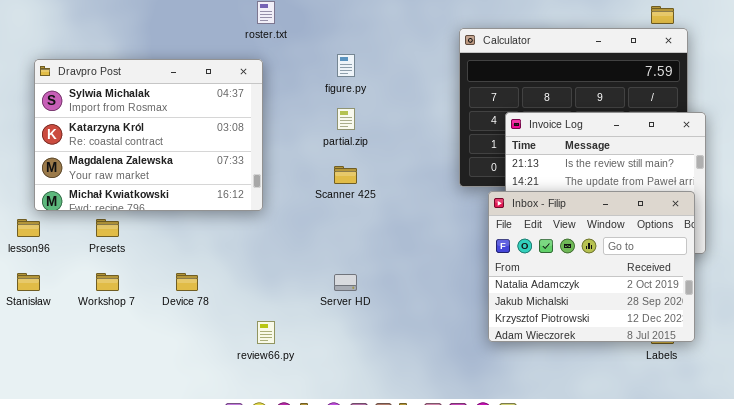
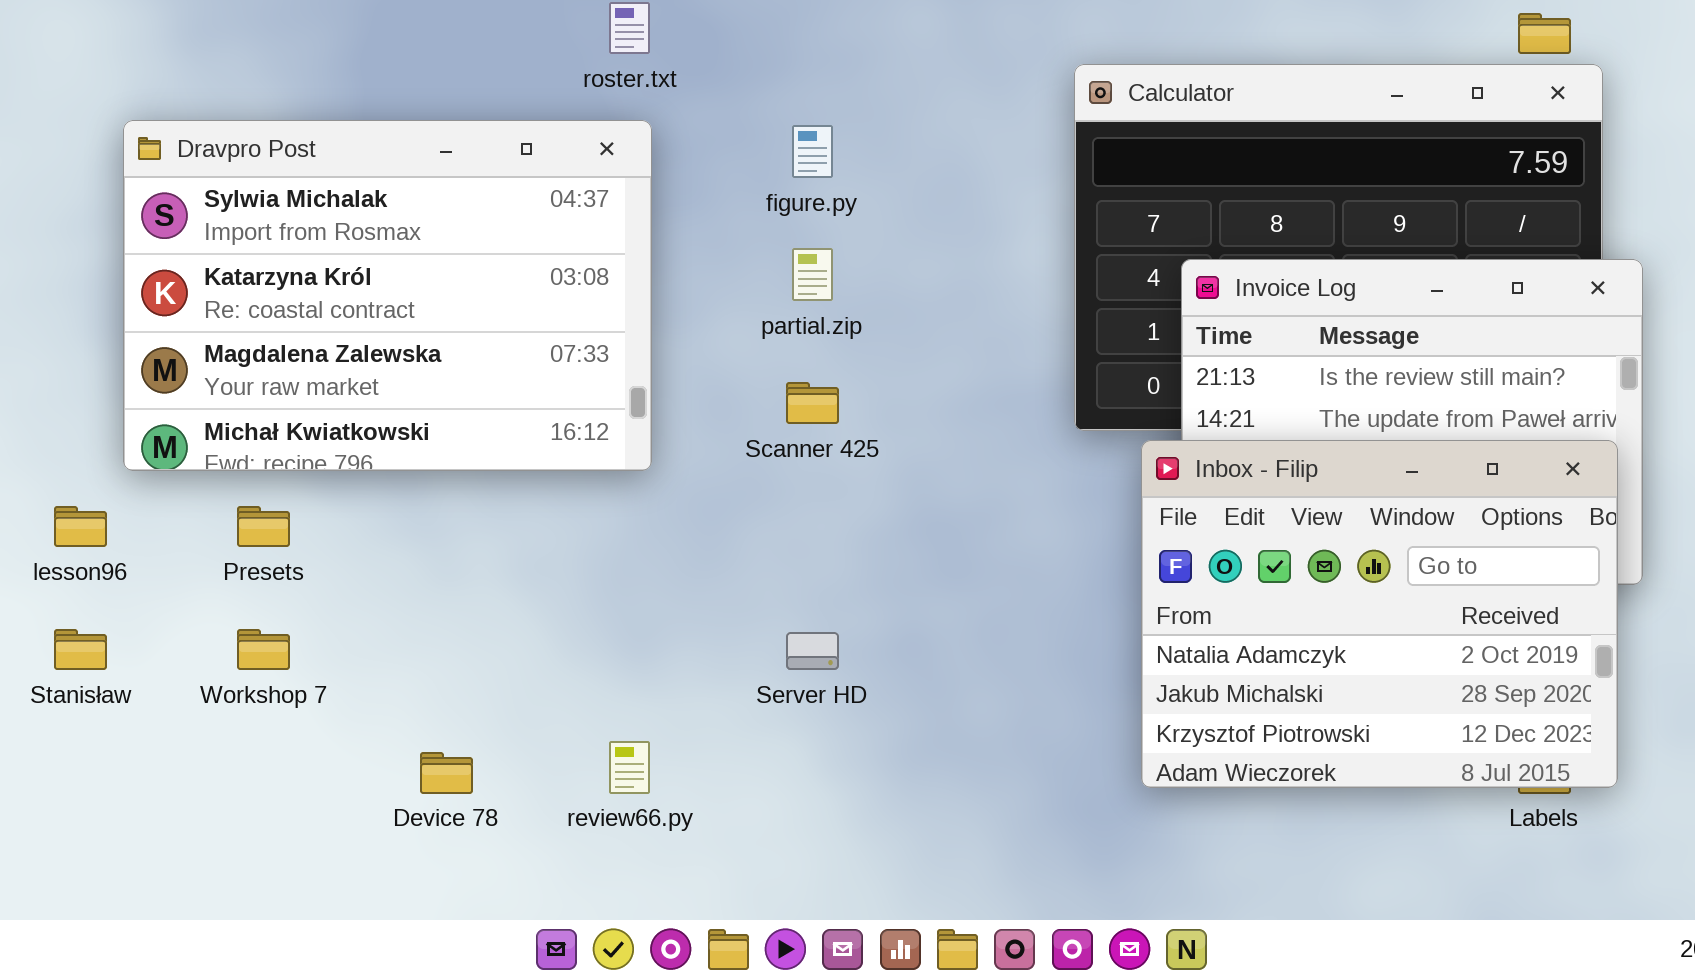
Dravpro Post: [34,59,263,211] -> [123,120,652,471], moved
Device 78: [176,273,198,291] -> [420,752,473,794], moved

